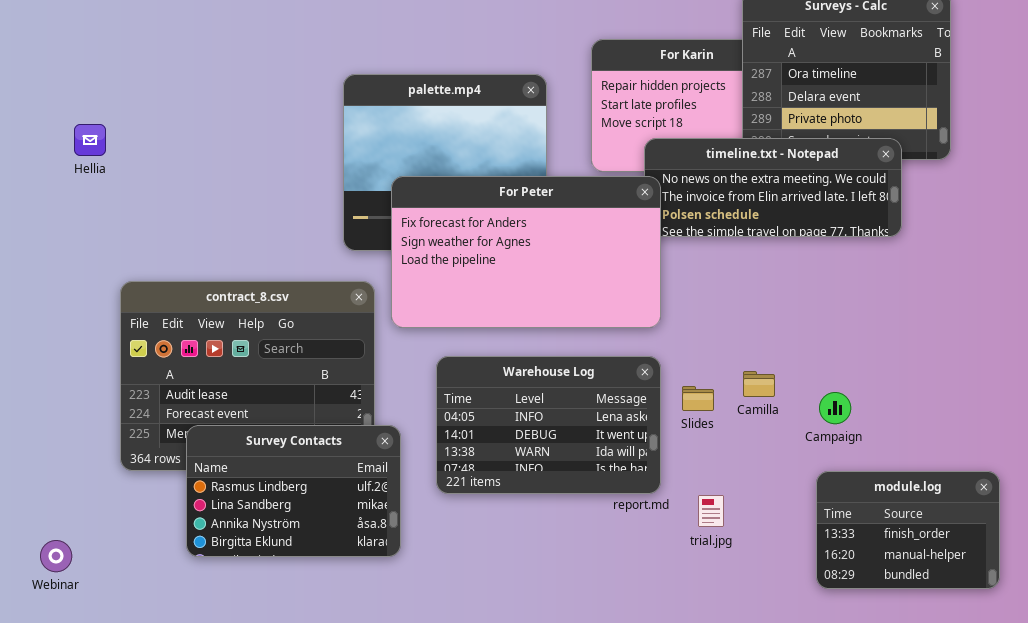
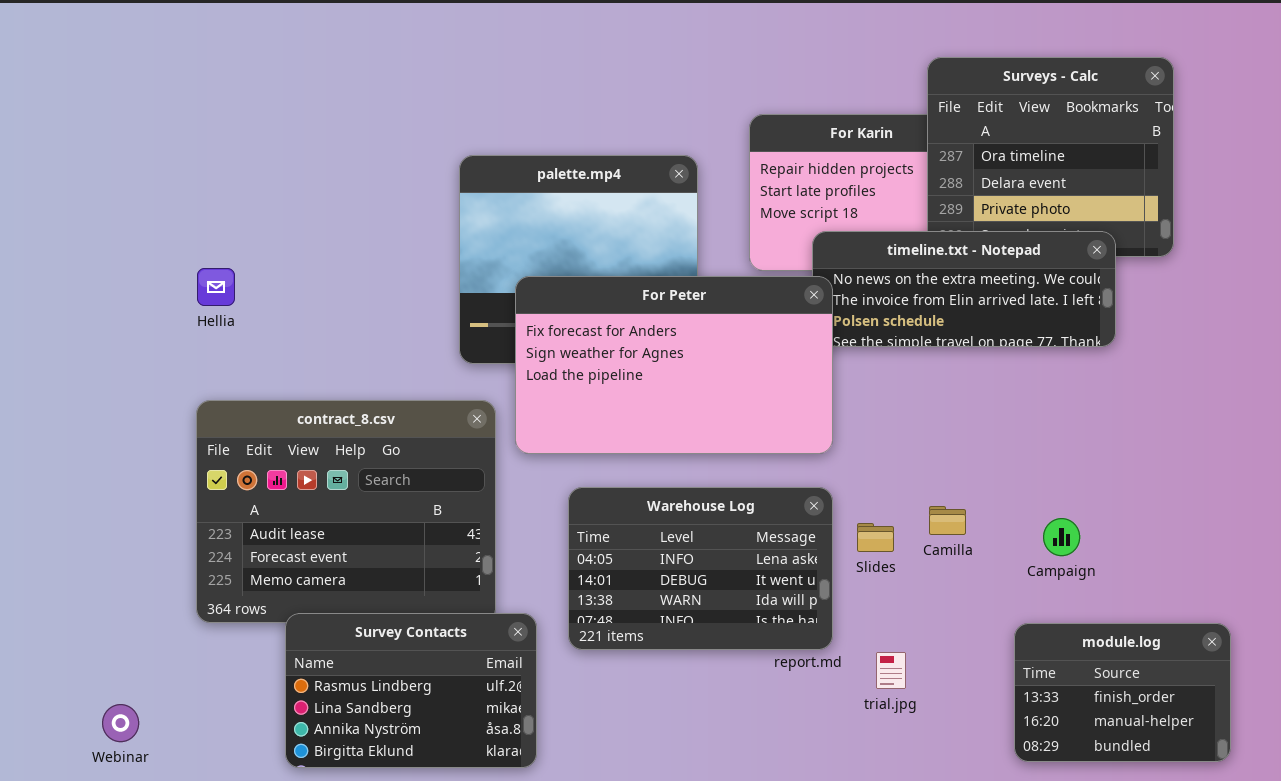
Hellia: [74,124,106,156] -> [197,268,235,306], moved
Campaign: [819,392,851,424] -> [1043,518,1080,556], moved
Survey Contacts: [186,425,401,557] -> [285,613,537,768], moved

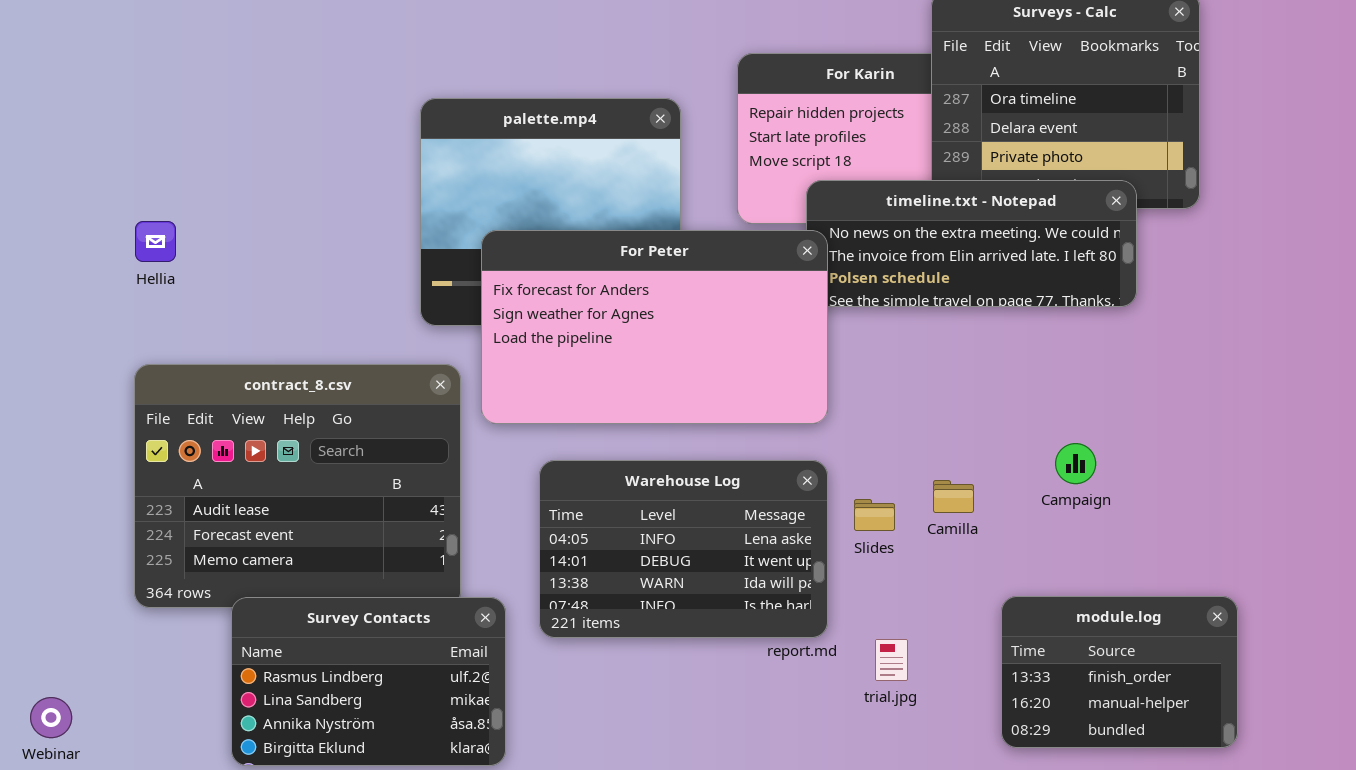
Campaign: [1043,518,1080,556] -> [1055,443,1096,484], moved
module.log: [1014,623,1231,762] -> [1001,596,1238,748], moved

